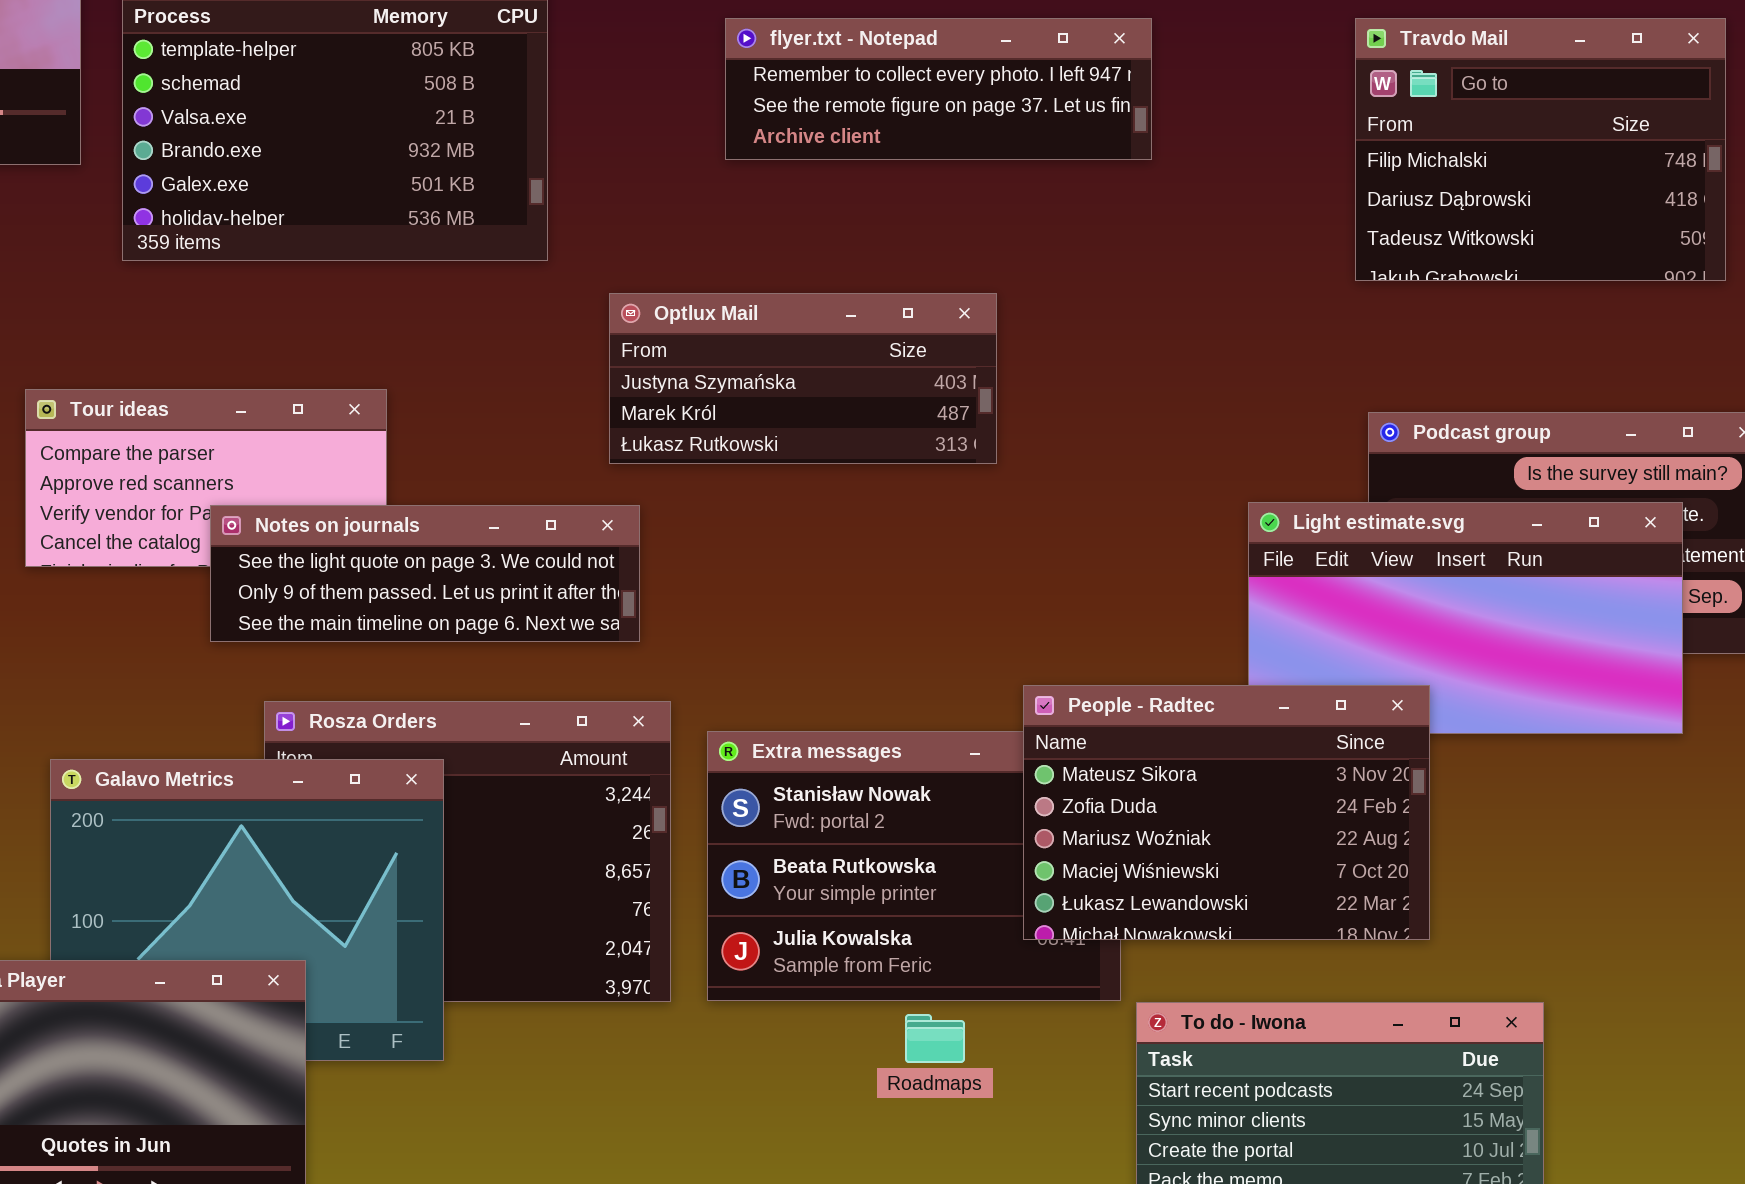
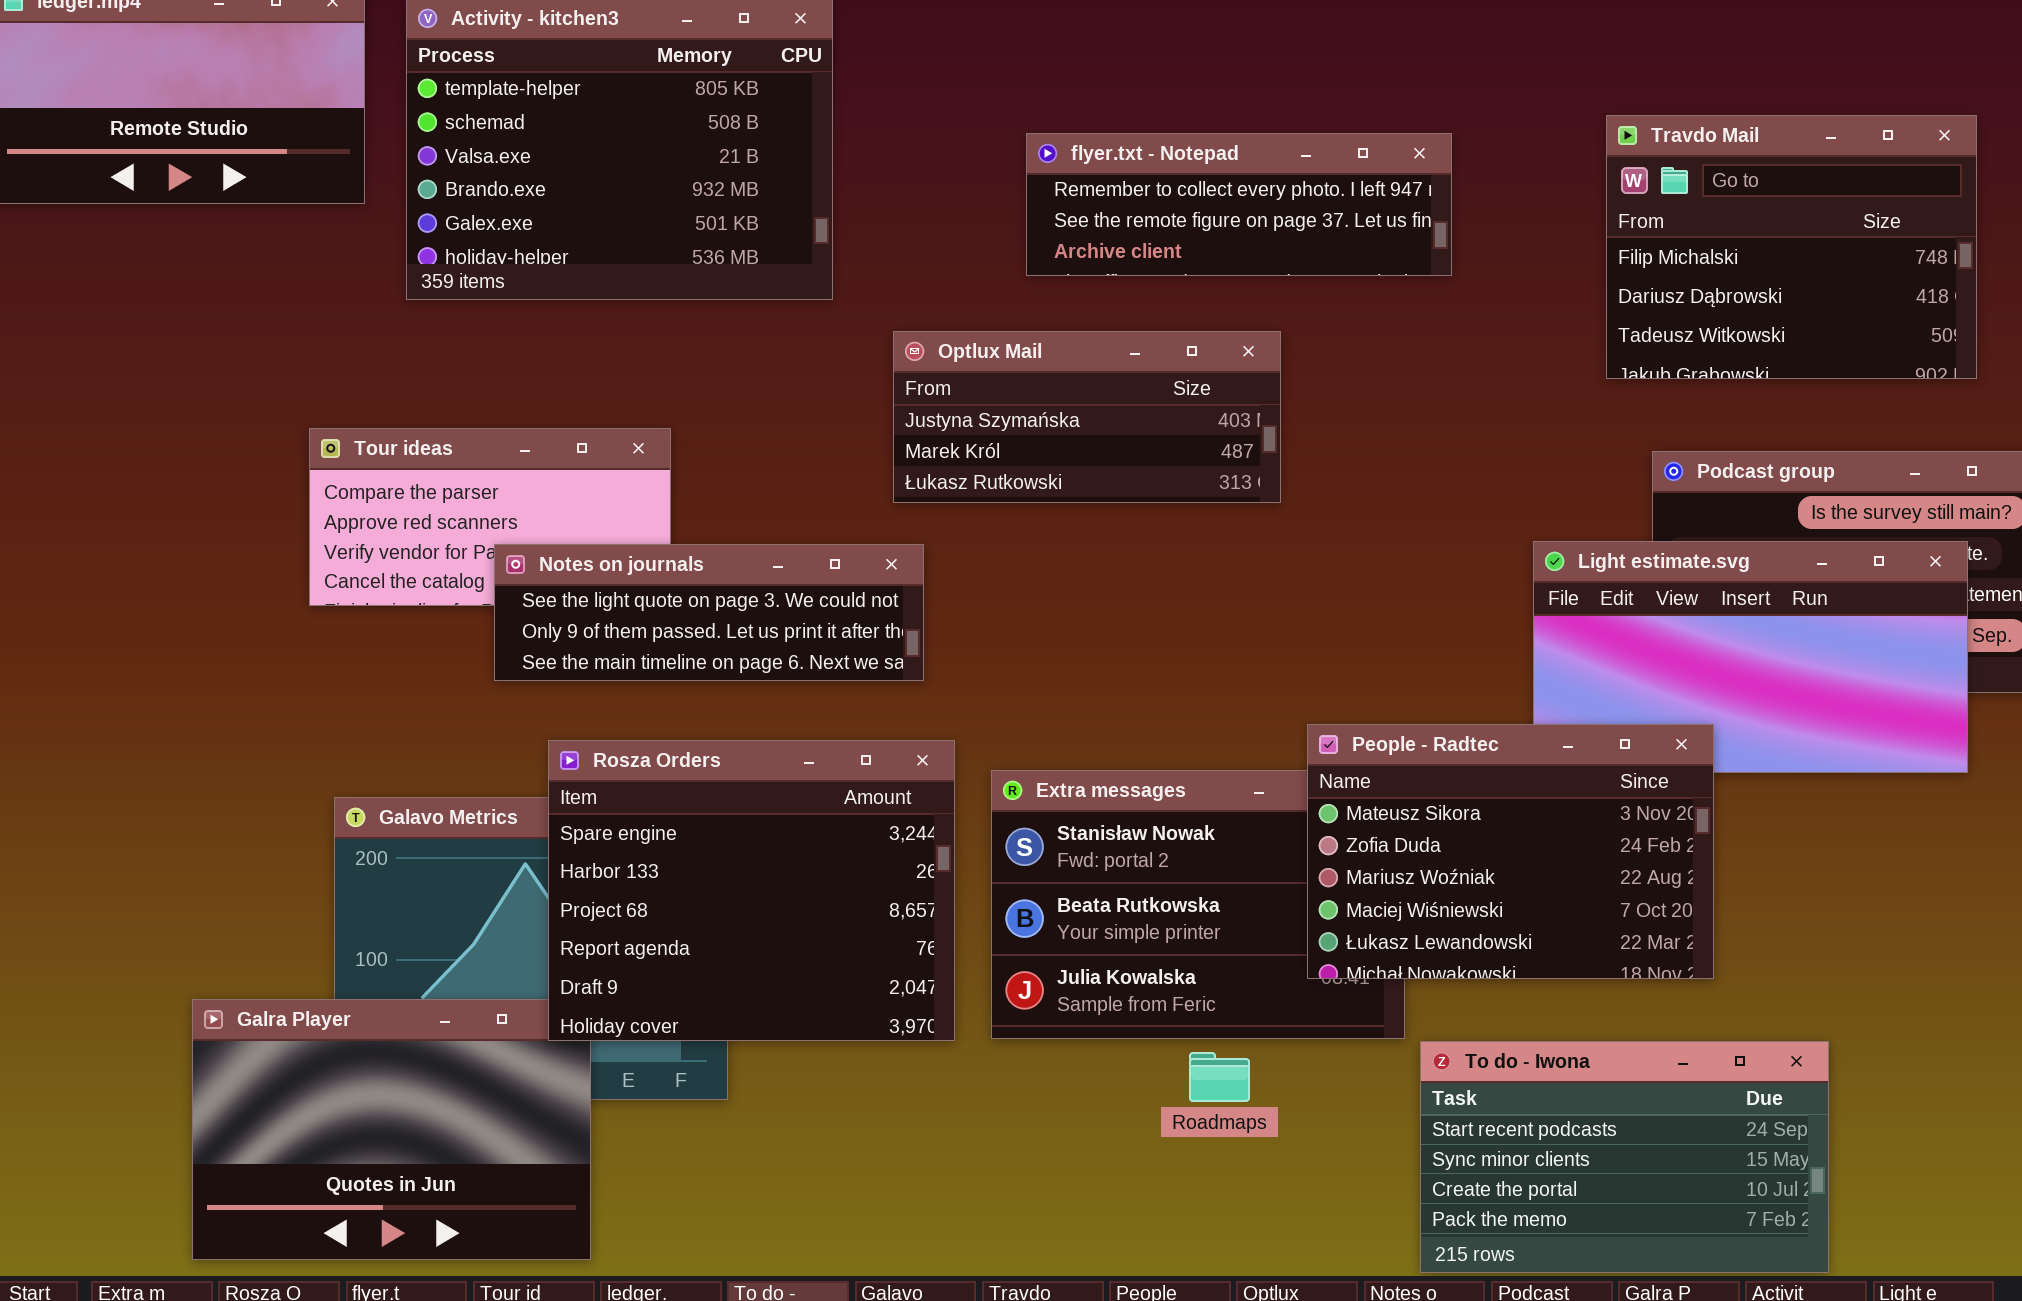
flyer.txt - Notepad: [725,18,1152,160] -> [1026,133,1452,276], moved
Travdo Mail: [1355,18,1726,281] -> [1606,115,1977,379], moved
Rosza Orders: [264,701,671,1002] -> [548,740,955,1041], raised

